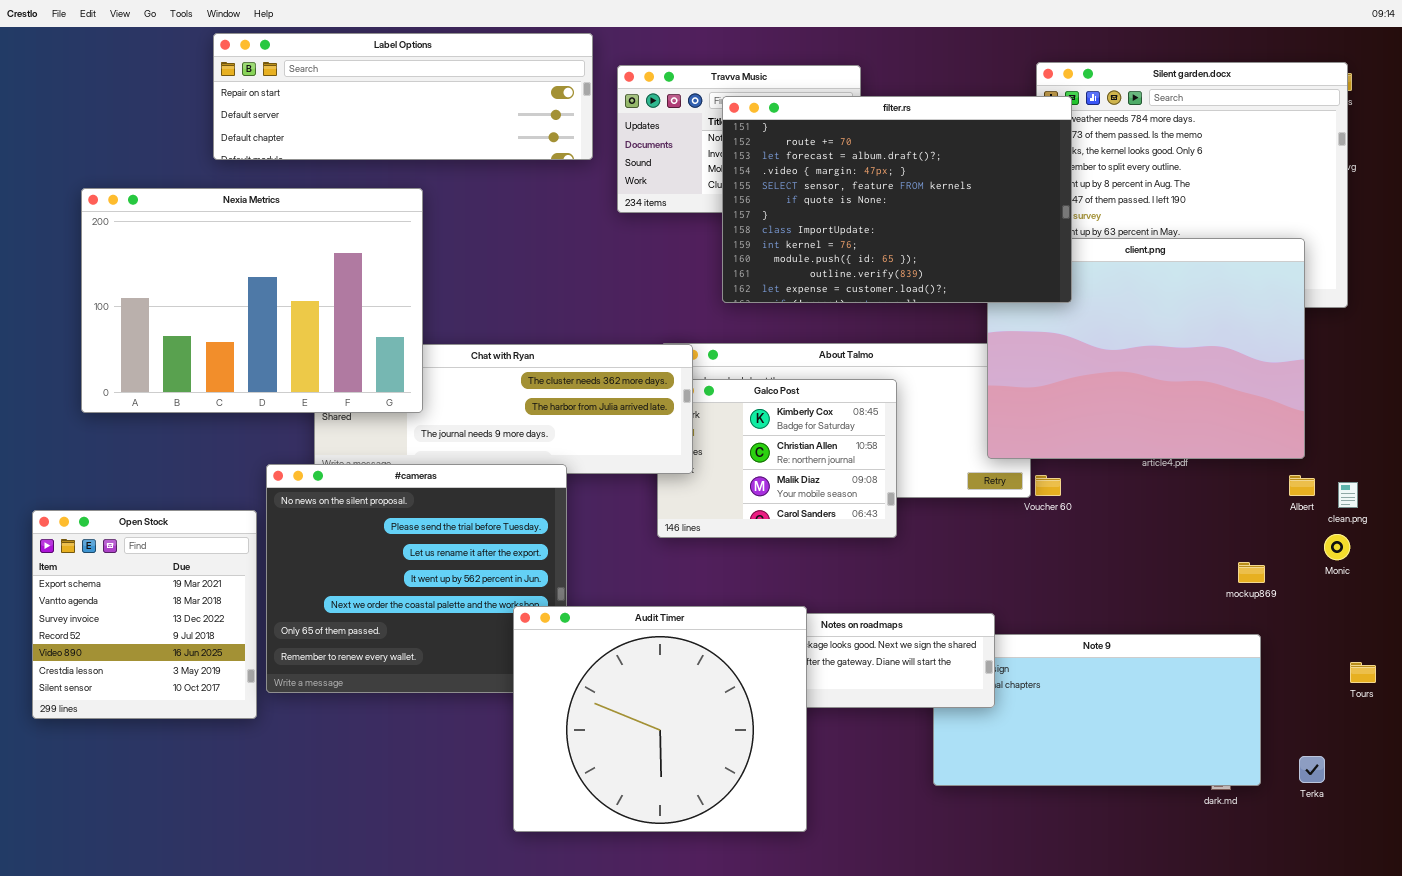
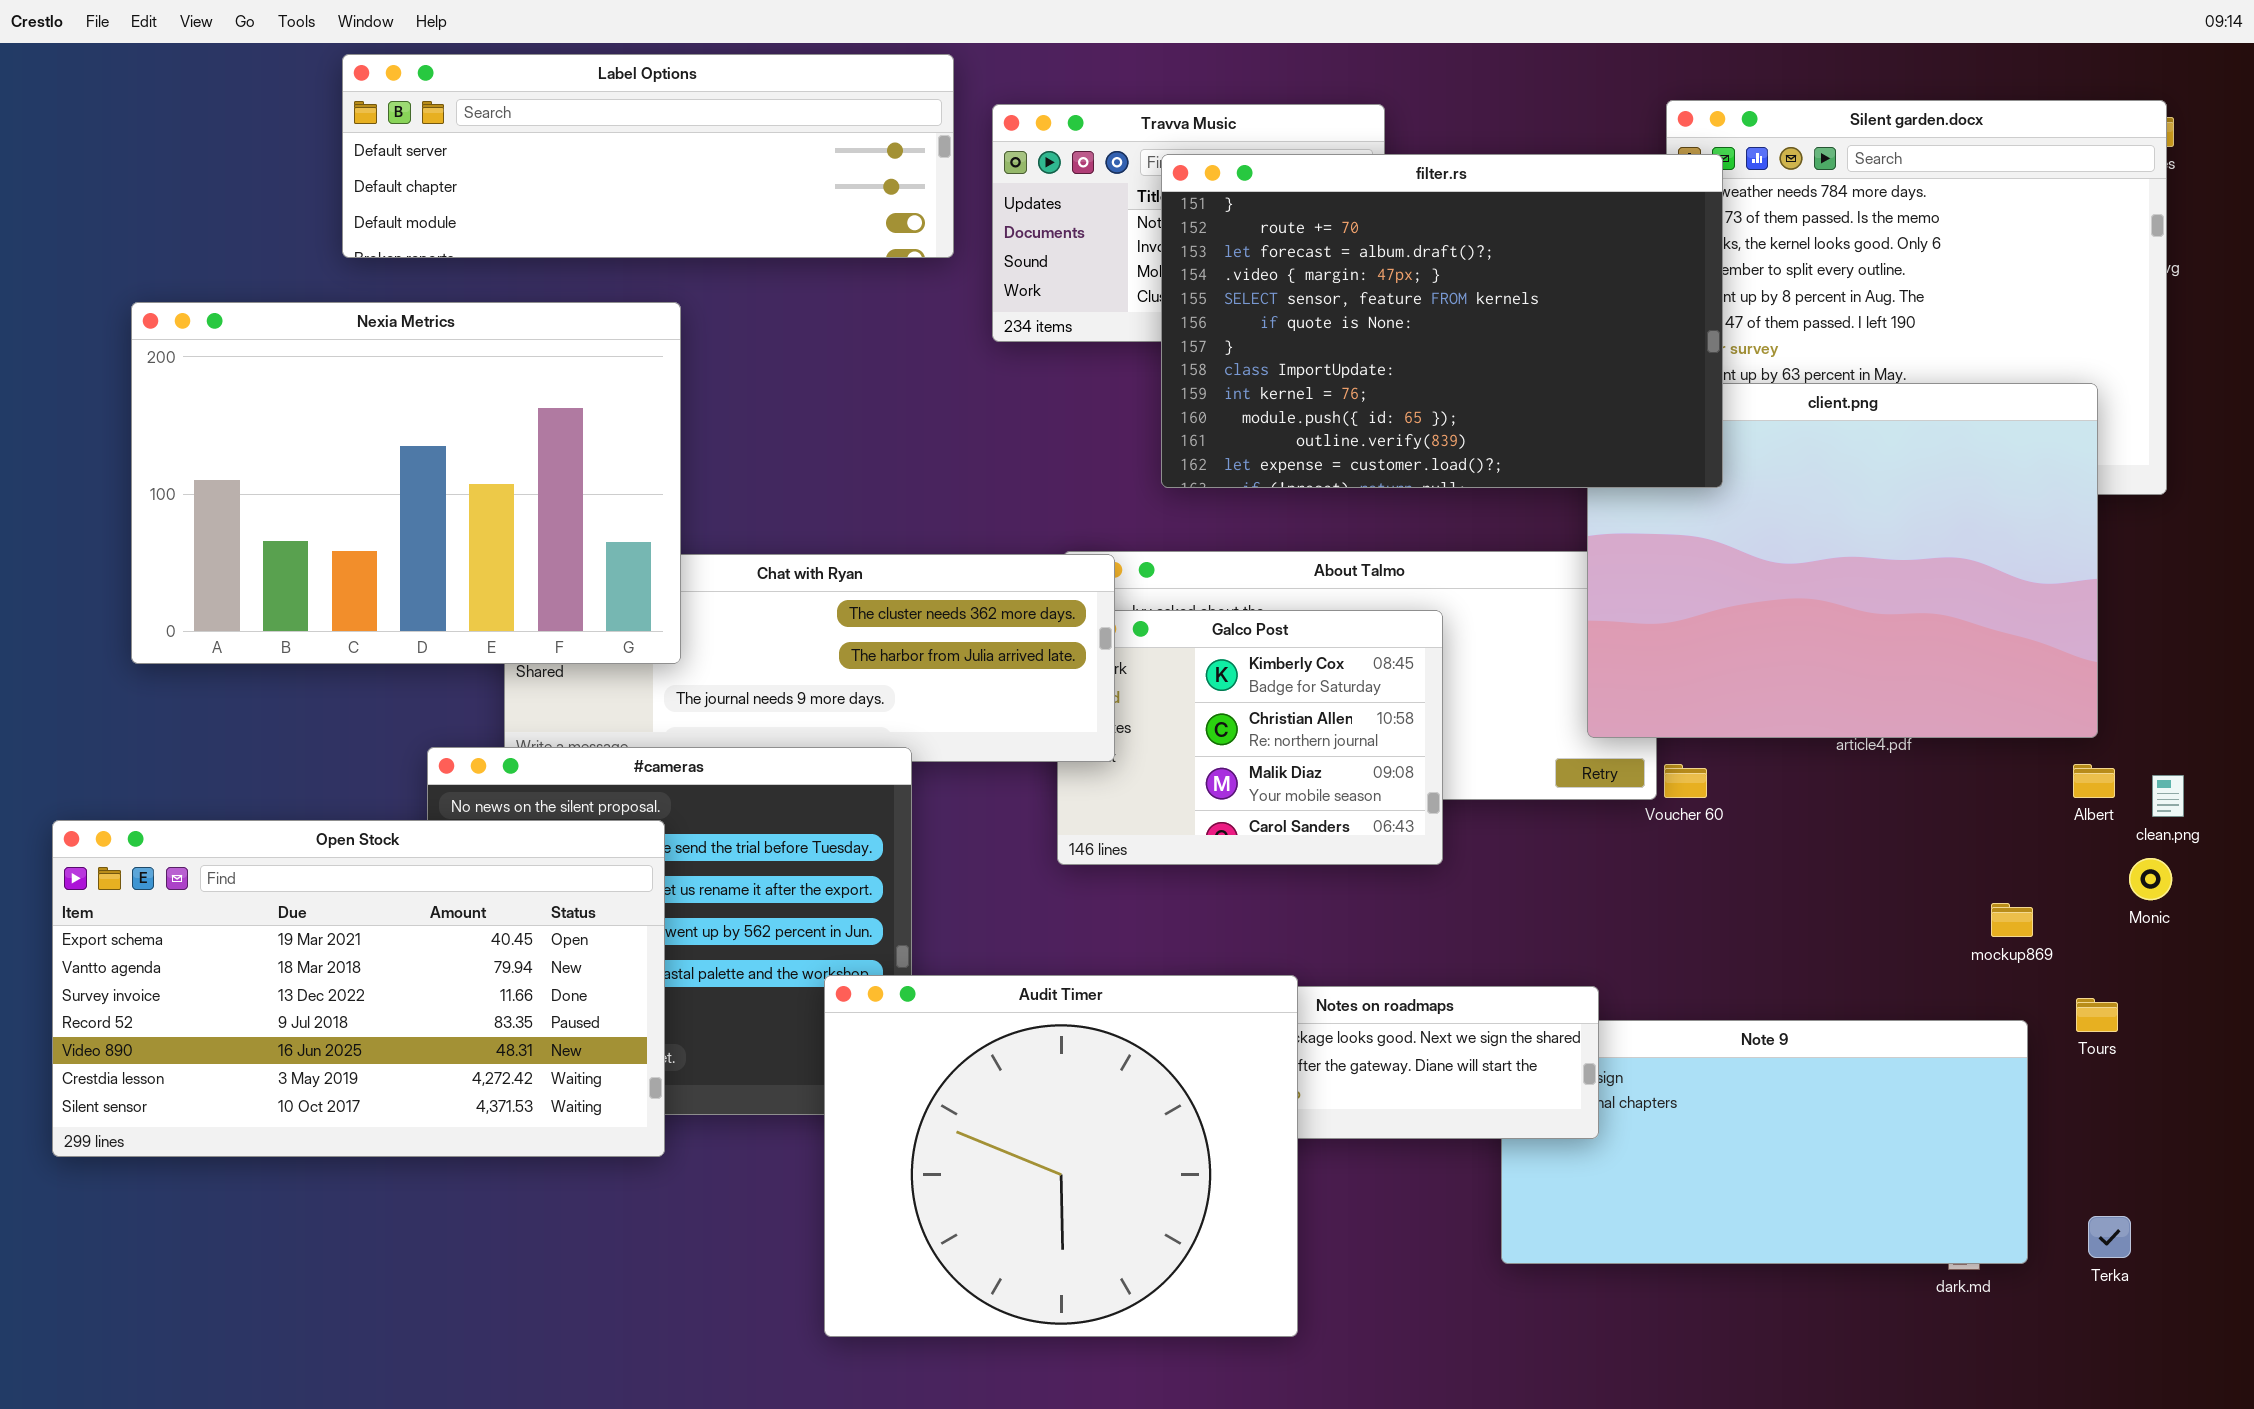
Label Options: [213,33,593,160] -> [342,54,954,258], scrolled down 1 row
Open Stock: [32,510,257,719] -> [52,820,665,1157], resized
Tours: [1350,662,1376,683] -> [2076,998,2118,1032], moved

